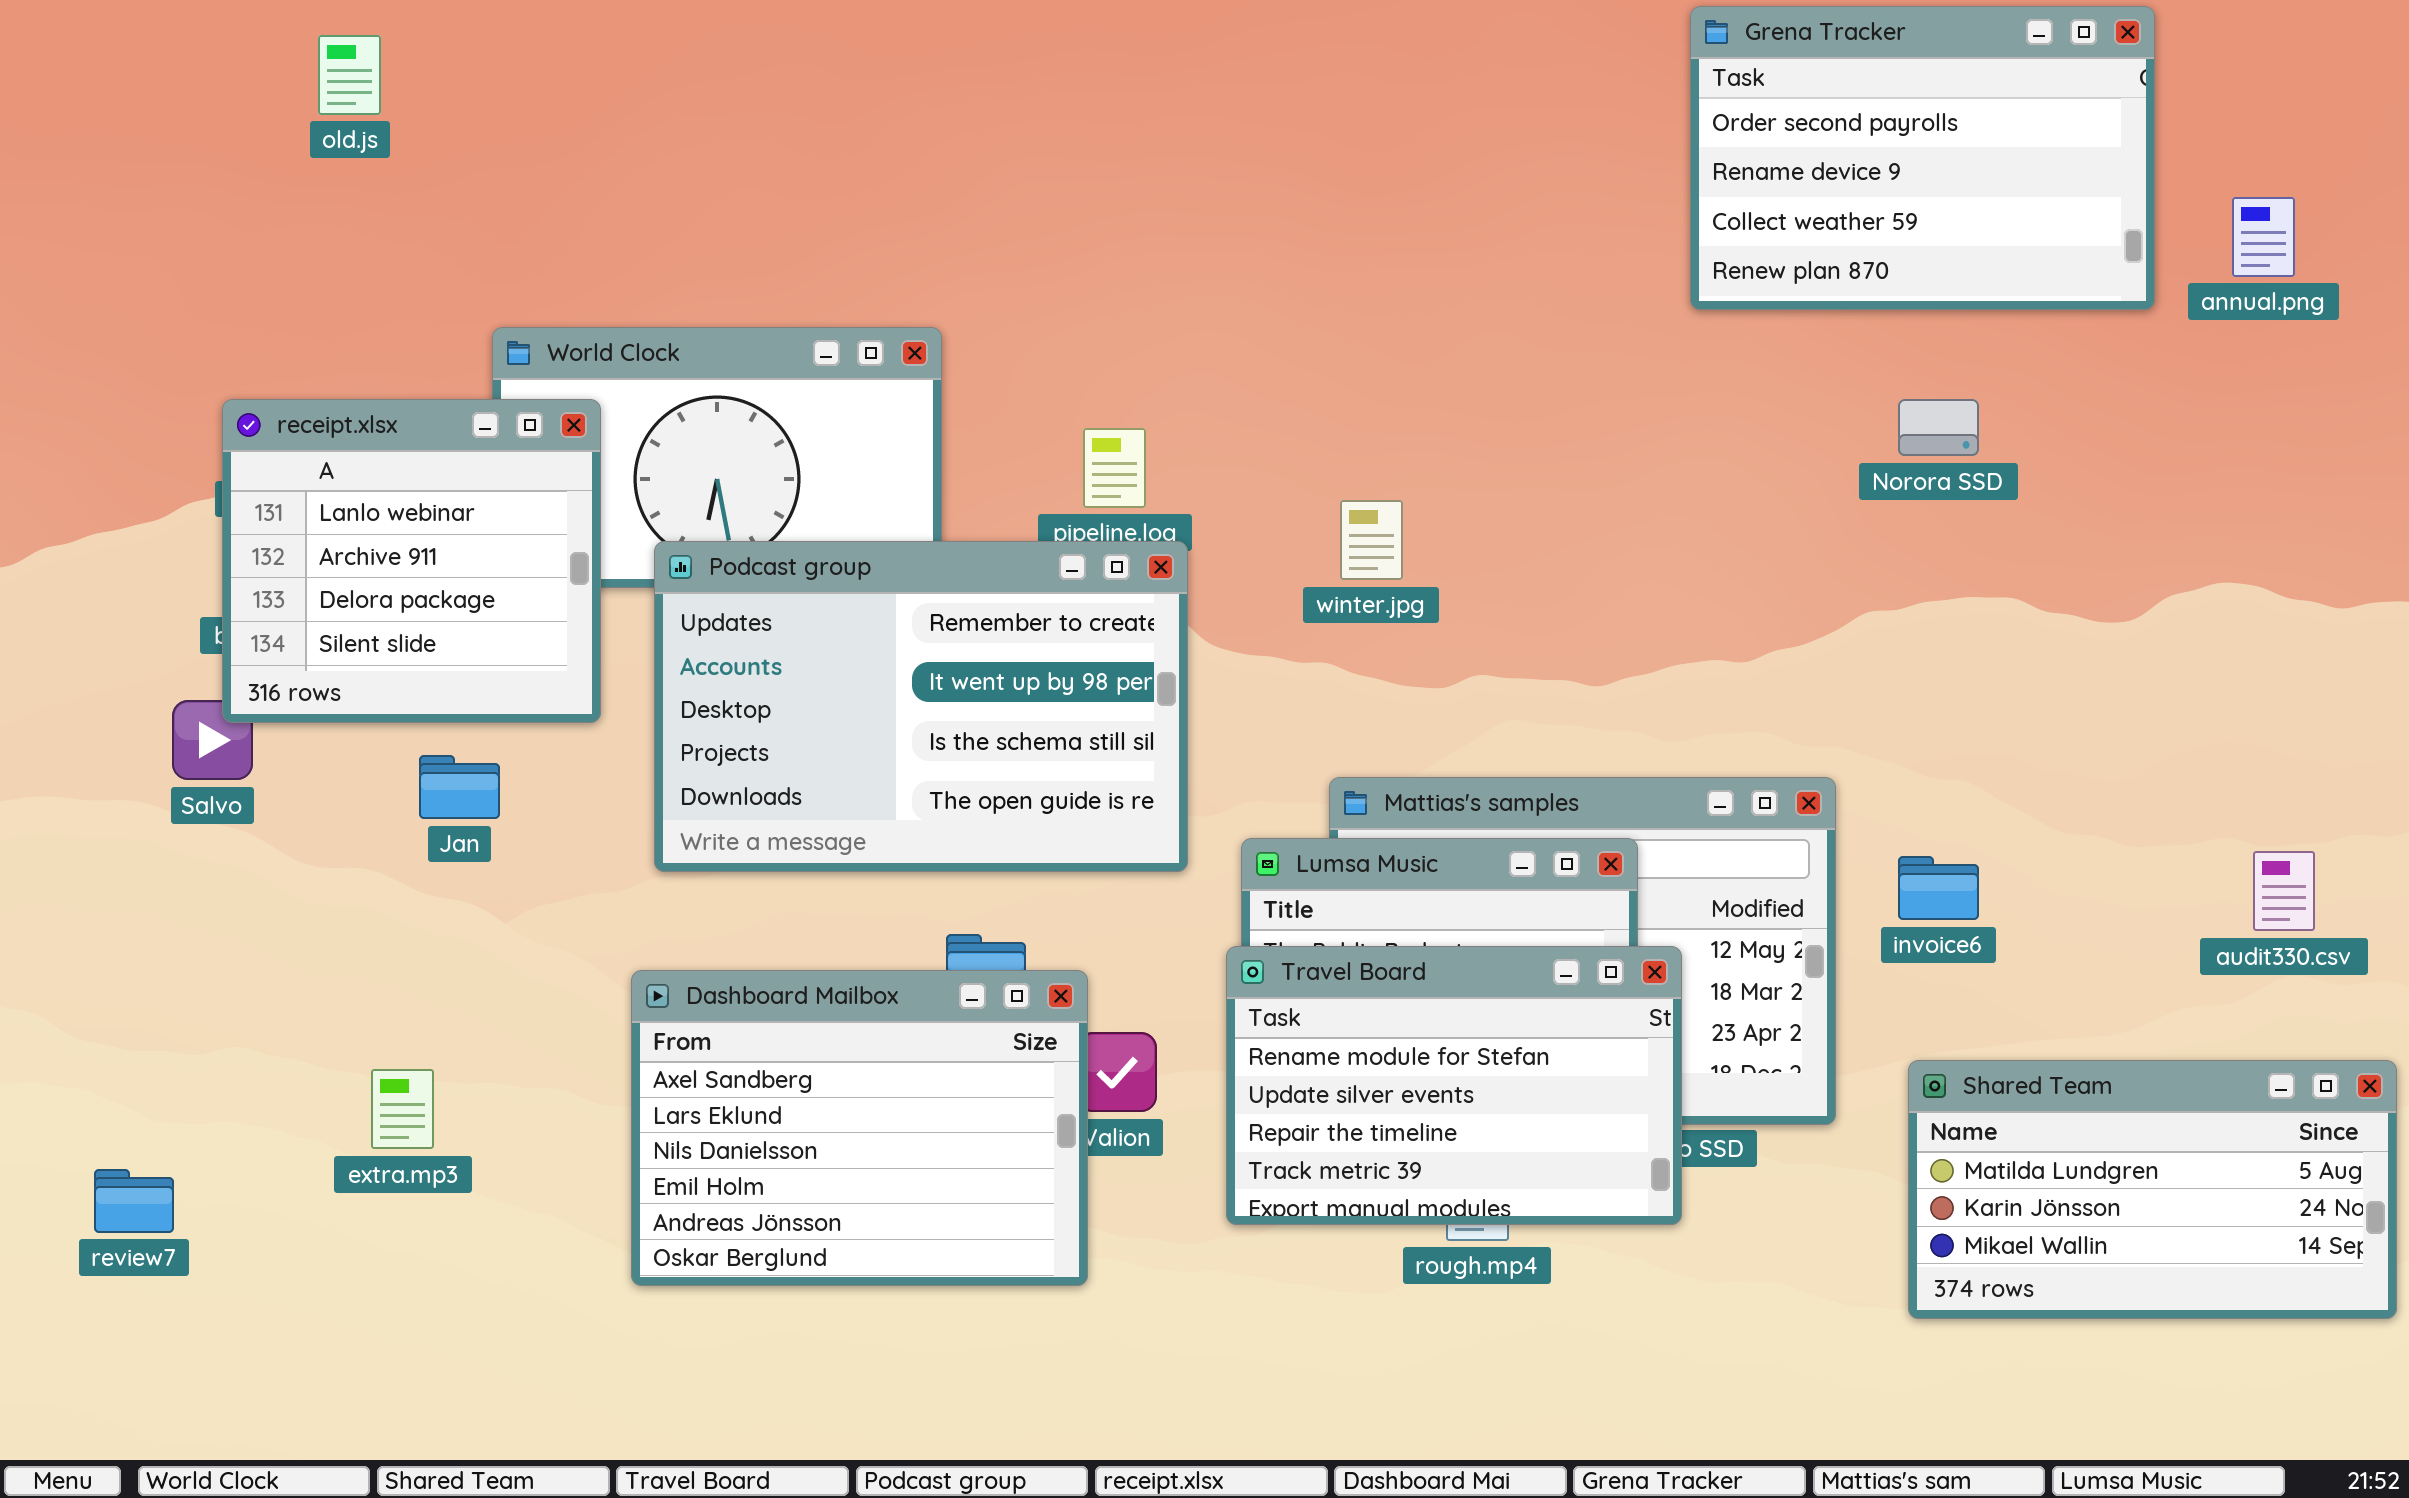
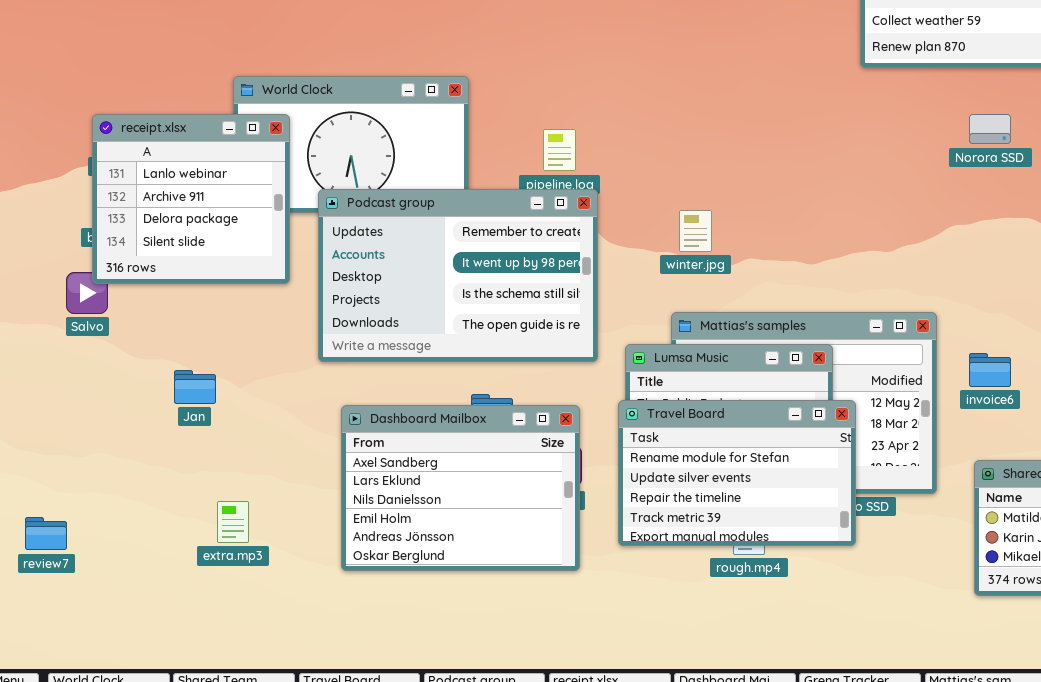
winter.jpg: [1340,500,1403,580] -> [679,210,712,252], moved
Jan: [419,755,500,819] -> [174,370,216,404], moved
Dashboard Mailbox: [631,970,1088,1286] -> [341,405,580,571], moved
extra.mp3: [371,1069,434,1149] -> [217,501,249,543], moved

